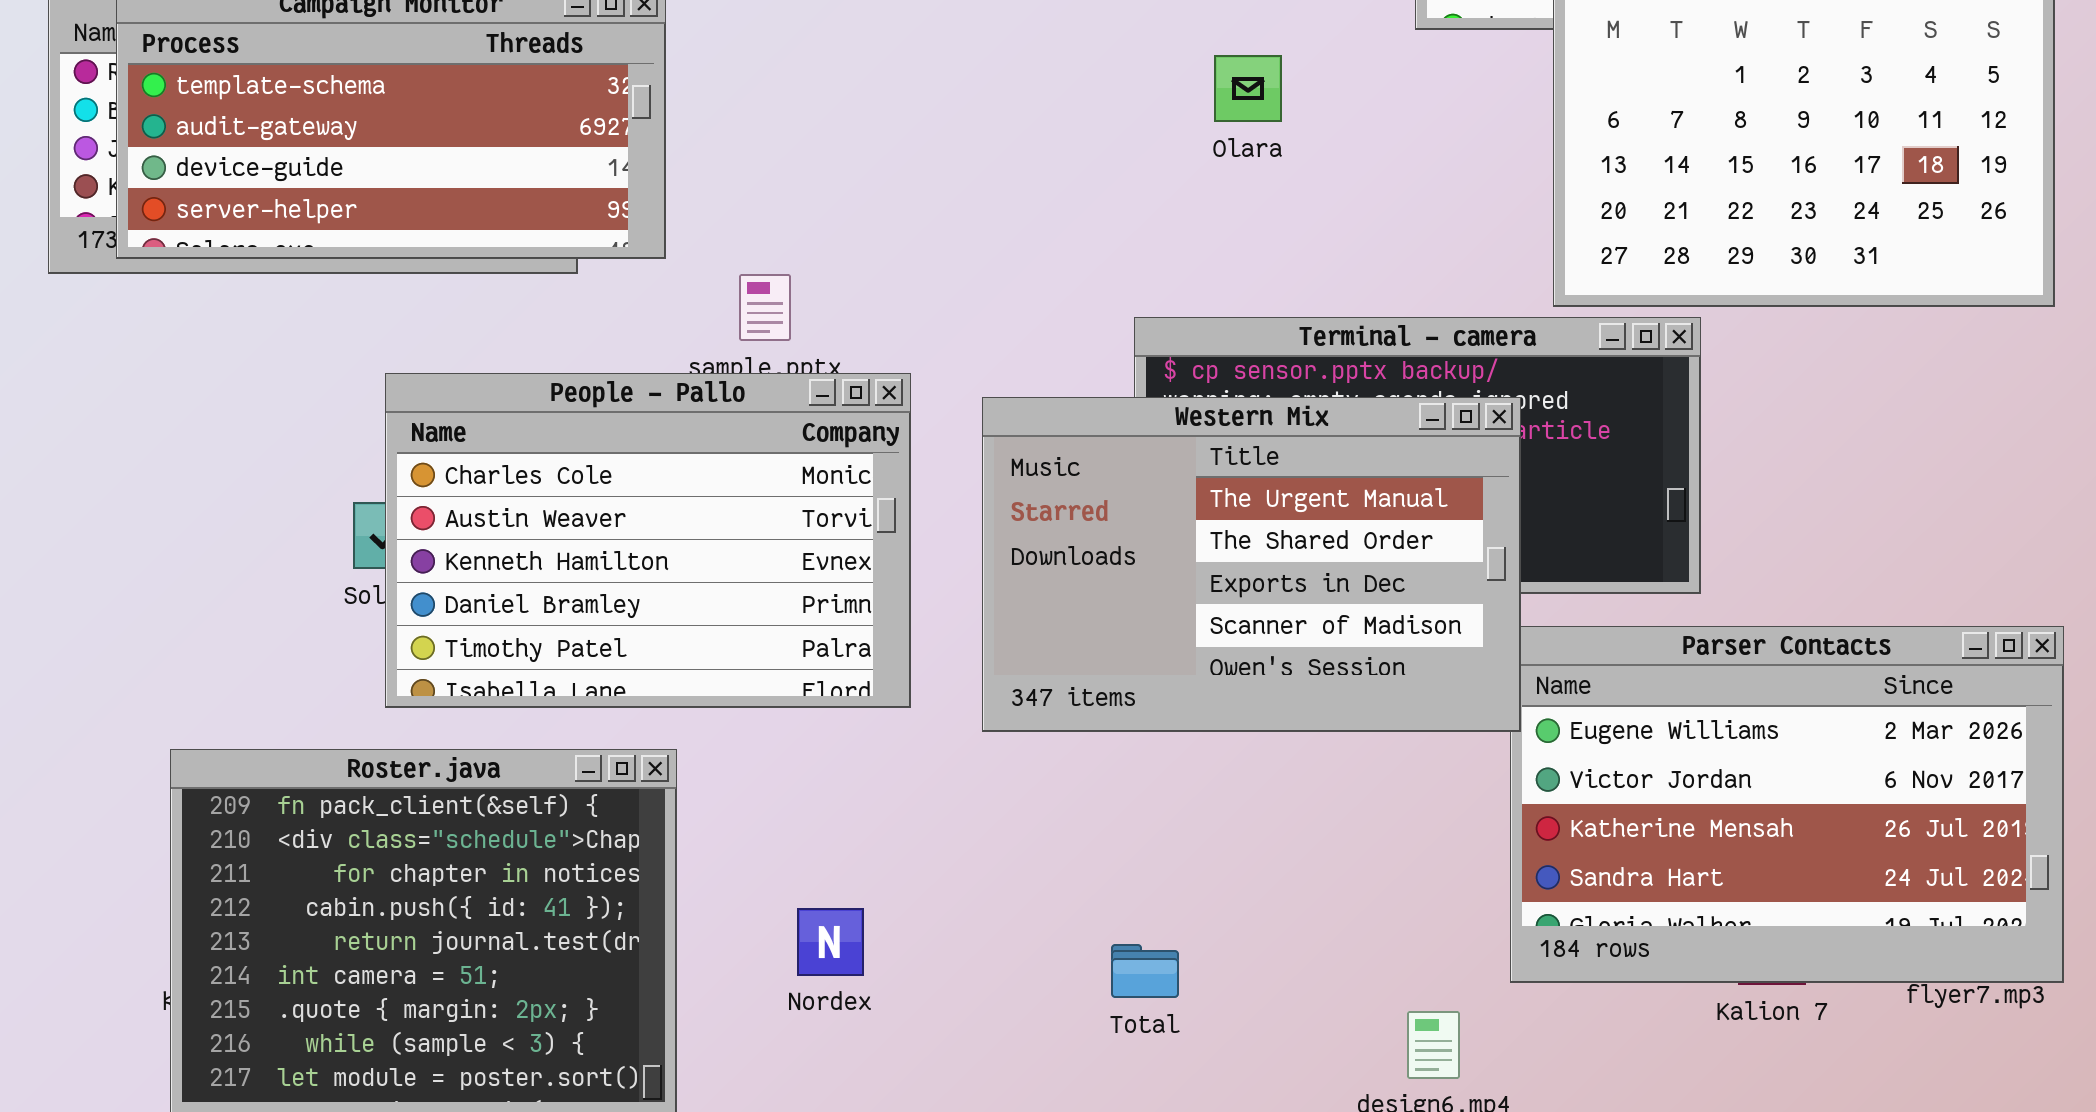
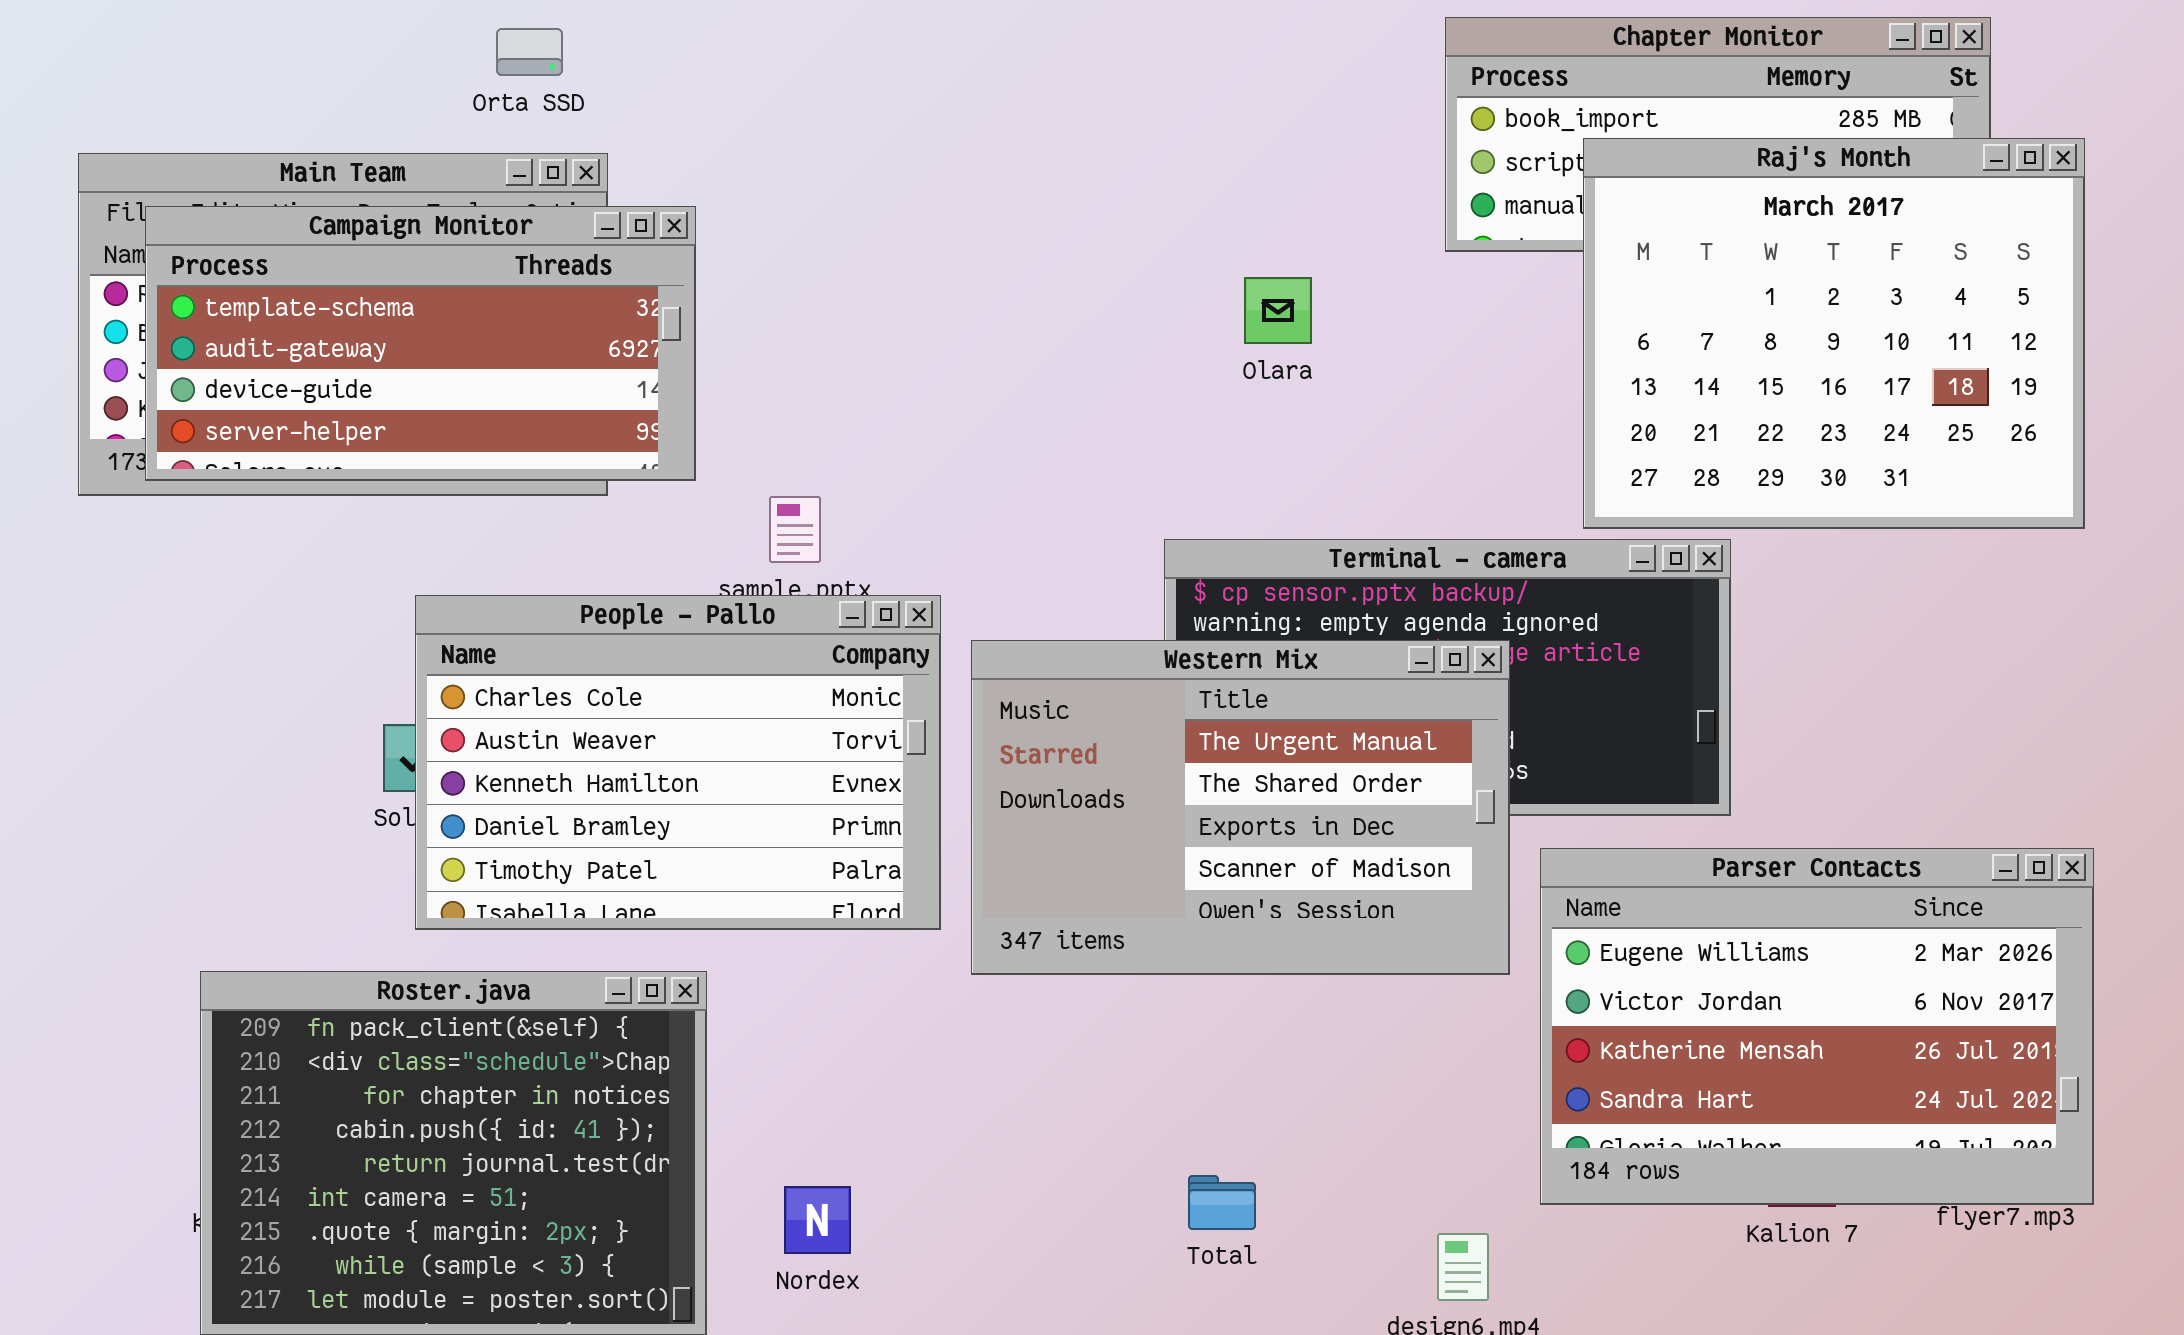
Western Mix: [982,397,1521,732] -> [971,640,1510,975], moved
Nordex: [797,908,864,976] -> [784,1186,851,1254], moved
Total: [1111,944,1179,998] -> [1188,1175,1256,1230], moved

